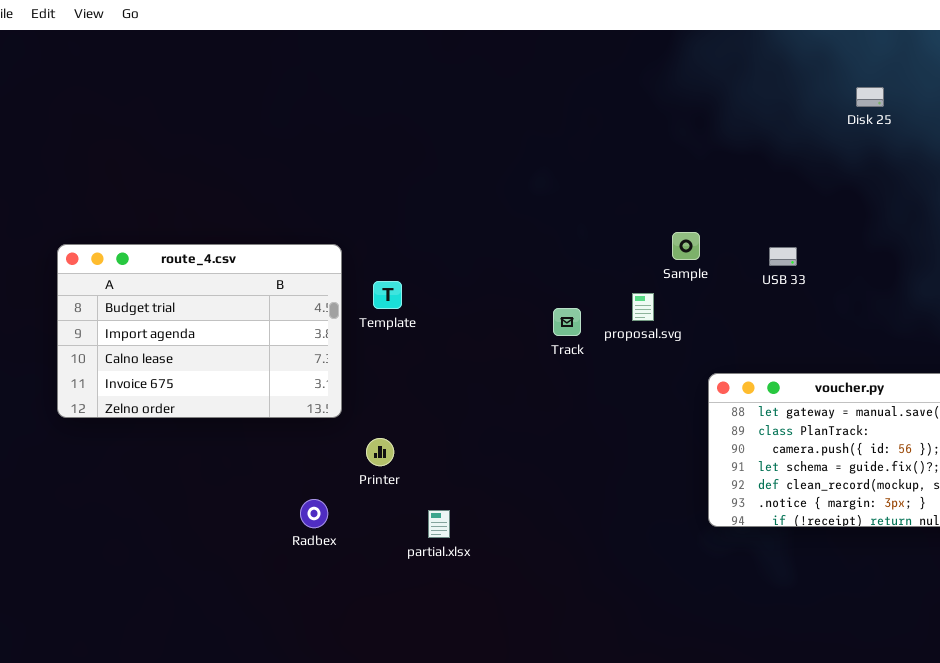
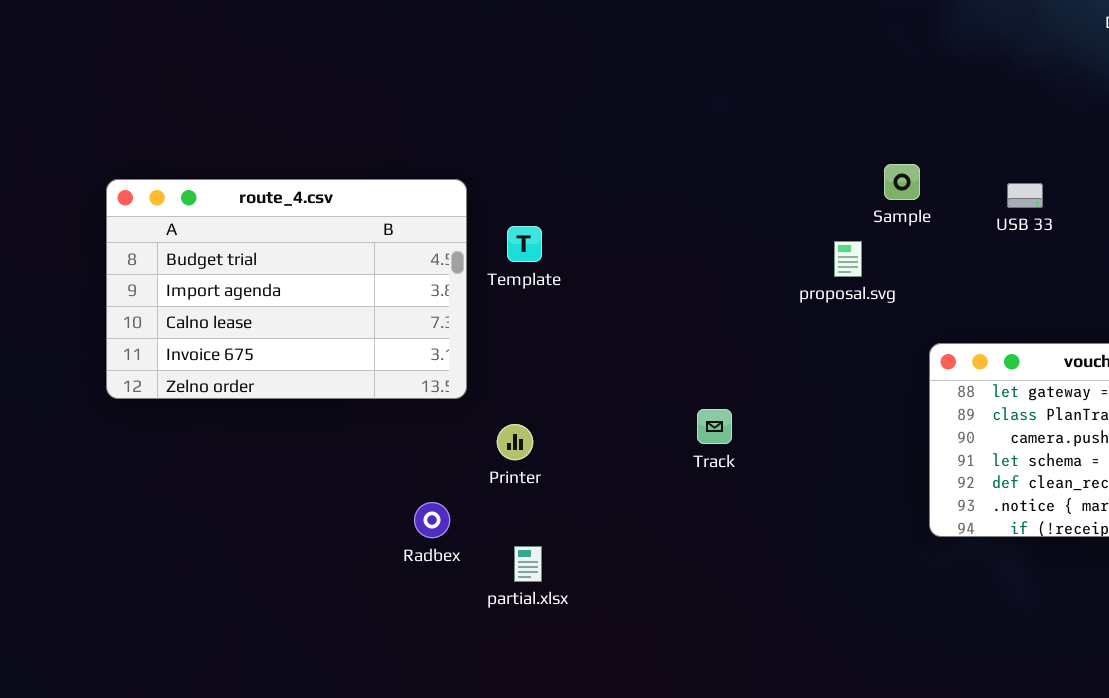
Track: [553,308,581,336] -> [697,409,732,444], moved
partial.xlsx: [428,510,450,538] -> [514,546,542,582], moved

